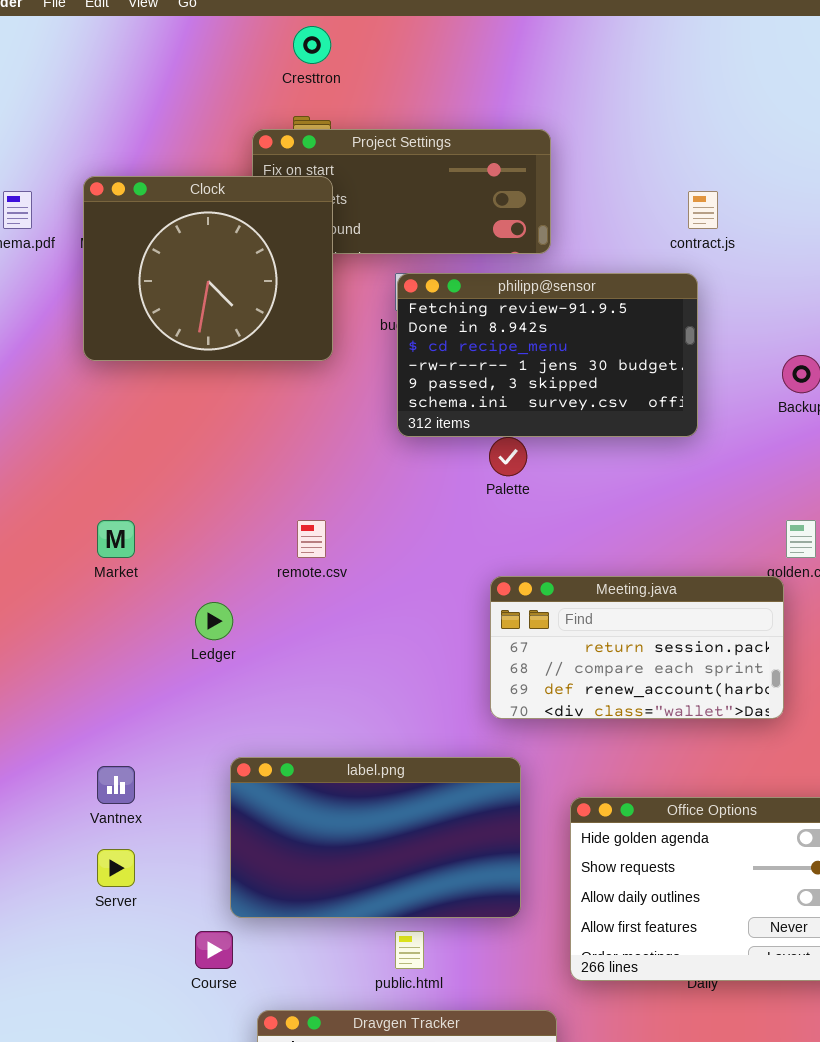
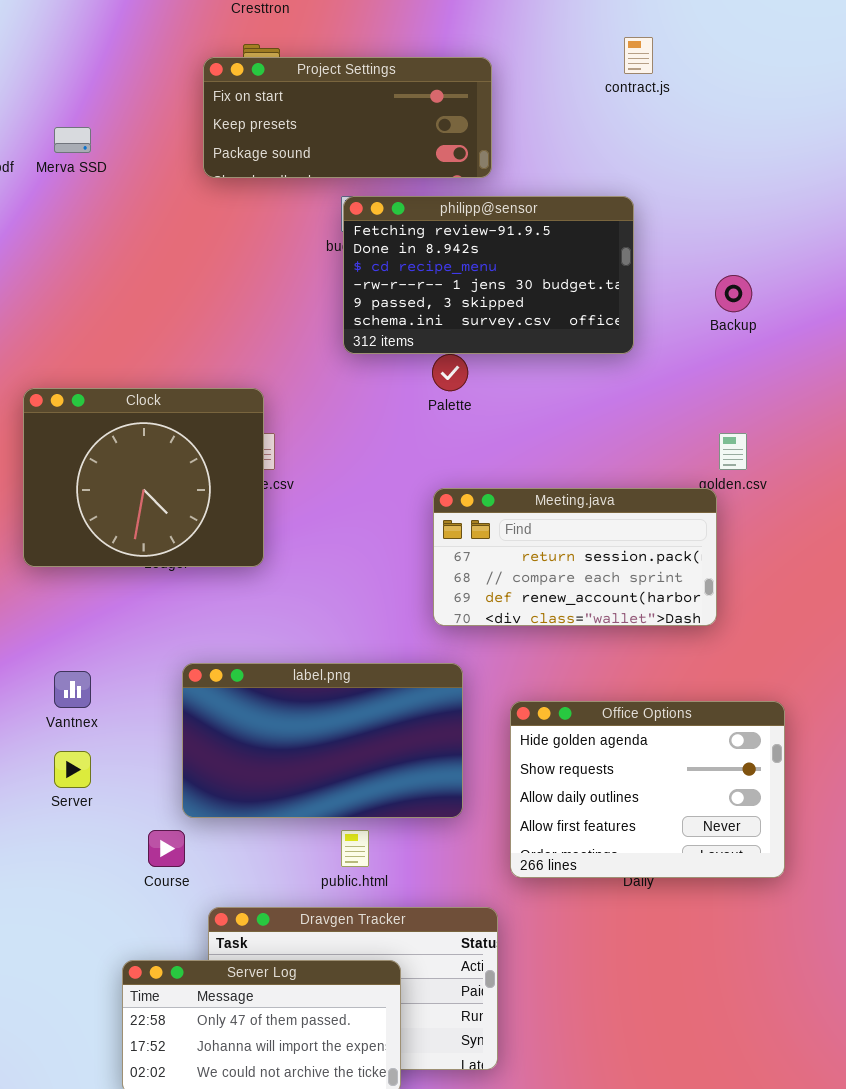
Clock: [83,176,333,361] -> [23,388,264,567], moved
contract.js: [688,191,718,229] -> [624,37,653,74], moved

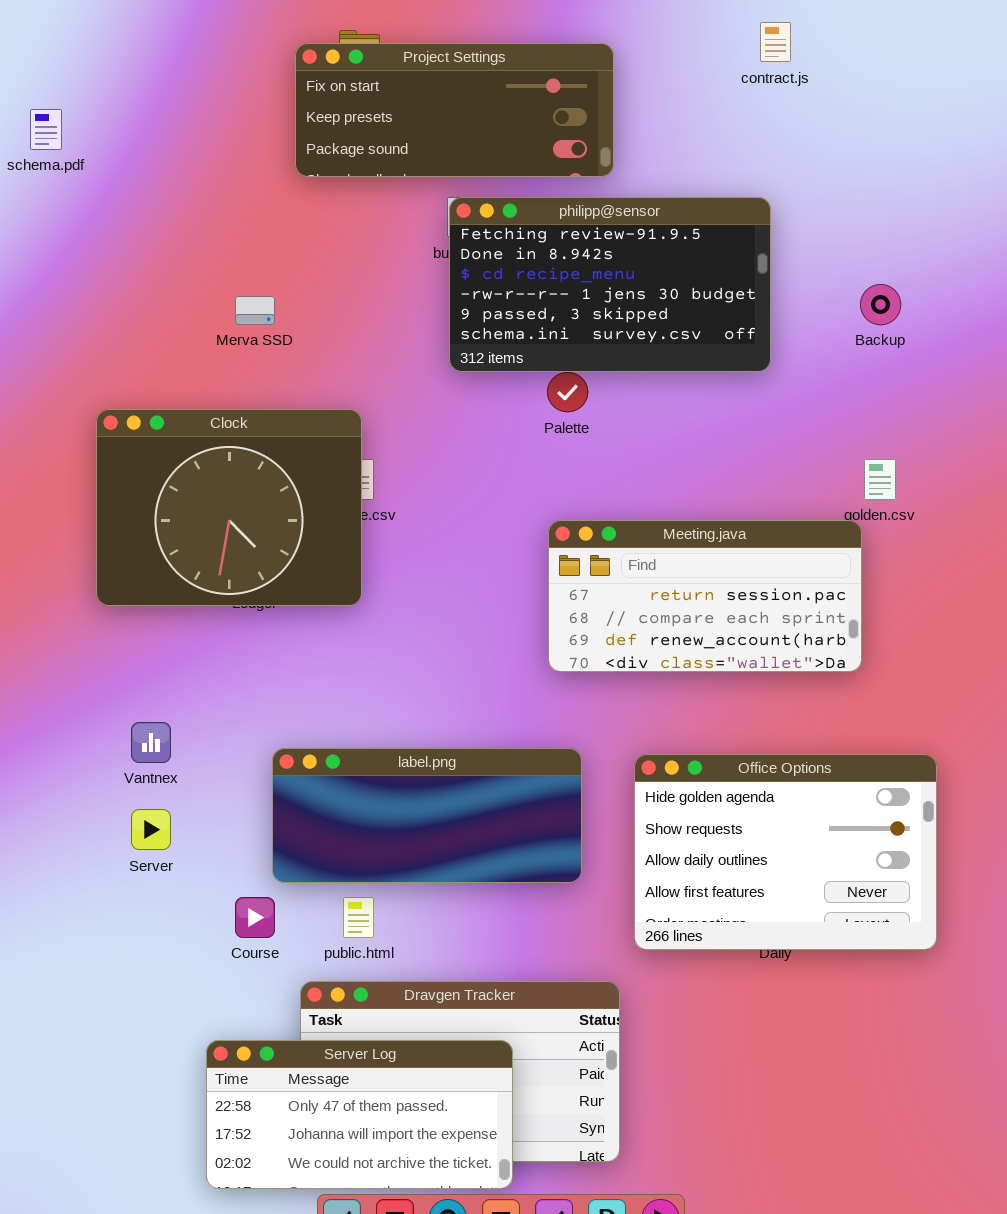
Merva SSD: [54,127,91,153] -> [235,296,275,325], moved
label.png: [182,663,463,818] -> [272,748,582,883], resized
public.html: [341,830,369,867] -> [343,897,374,938], moved

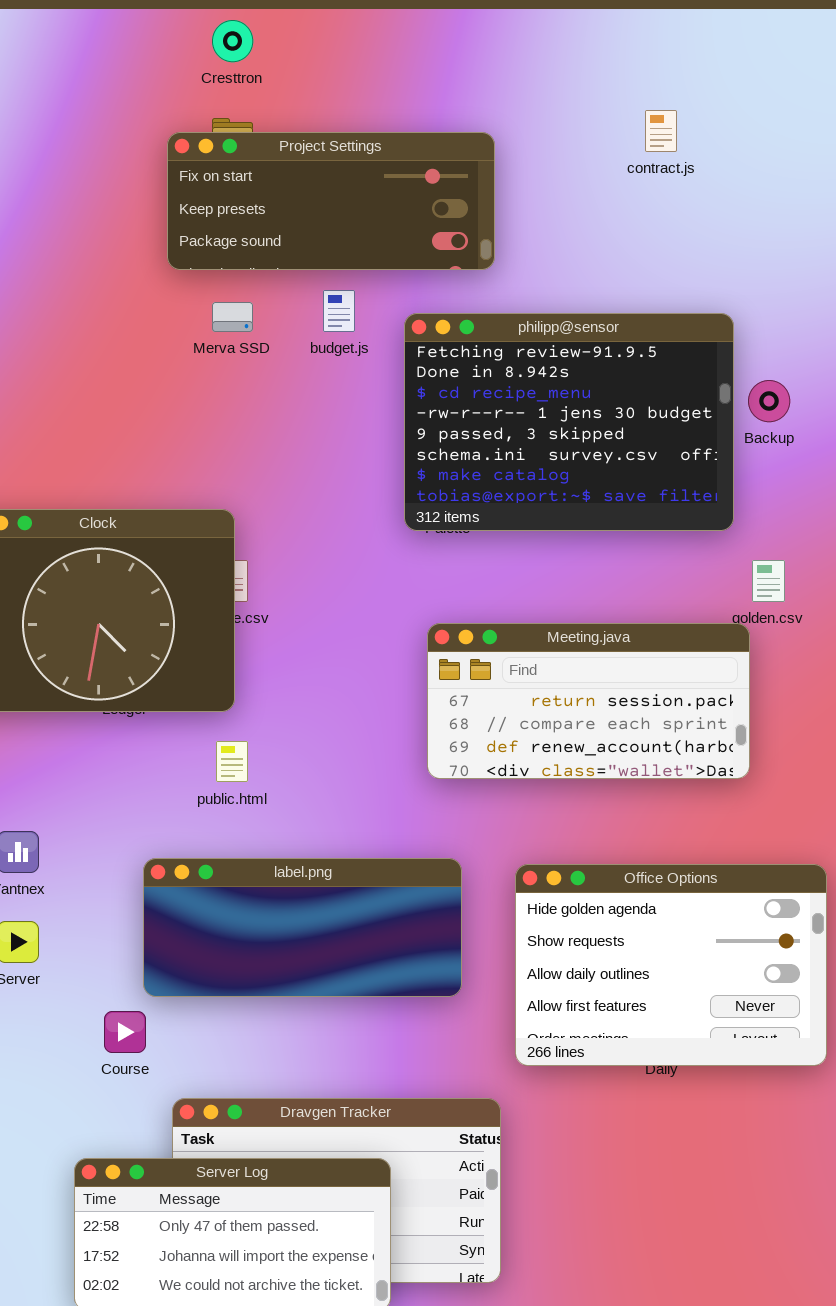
philipp@sensor: [449,197,771,372] -> [404,313,734,531], moved, resized
Merva SSD: [235,296,275,325] -> [212,302,253,332], moved
public.html: [343,897,374,938] -> [216,741,248,782], moved

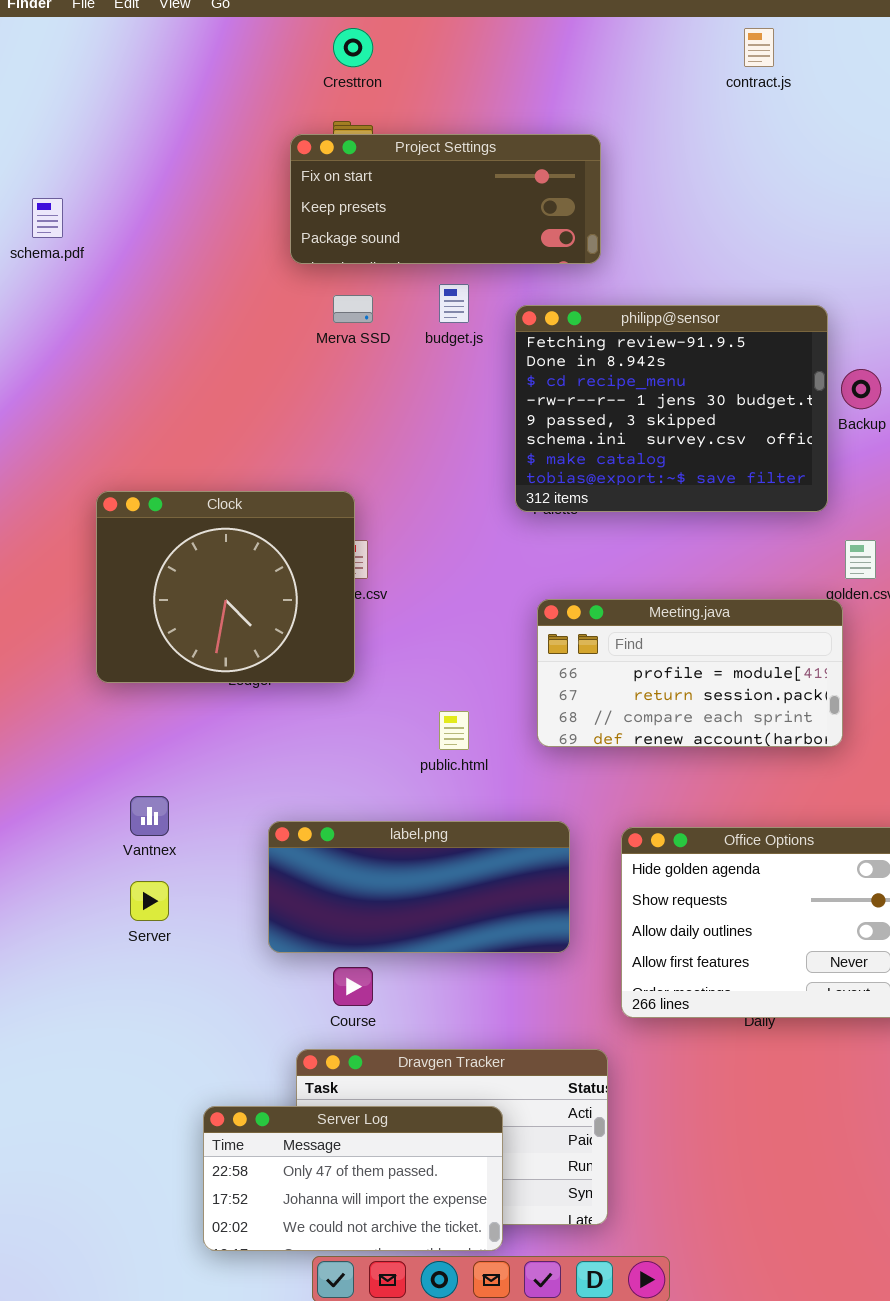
contract.js: [645,110,677,152] -> [744,28,774,67], moved
Meeting.java: [427,623,750,779] -> [537,599,843,747], scrolled up 1 row
public.html: [216,741,248,782] -> [439,711,469,750], moved
Course: [104,1011,146,1053] -> [333,967,373,1006], moved

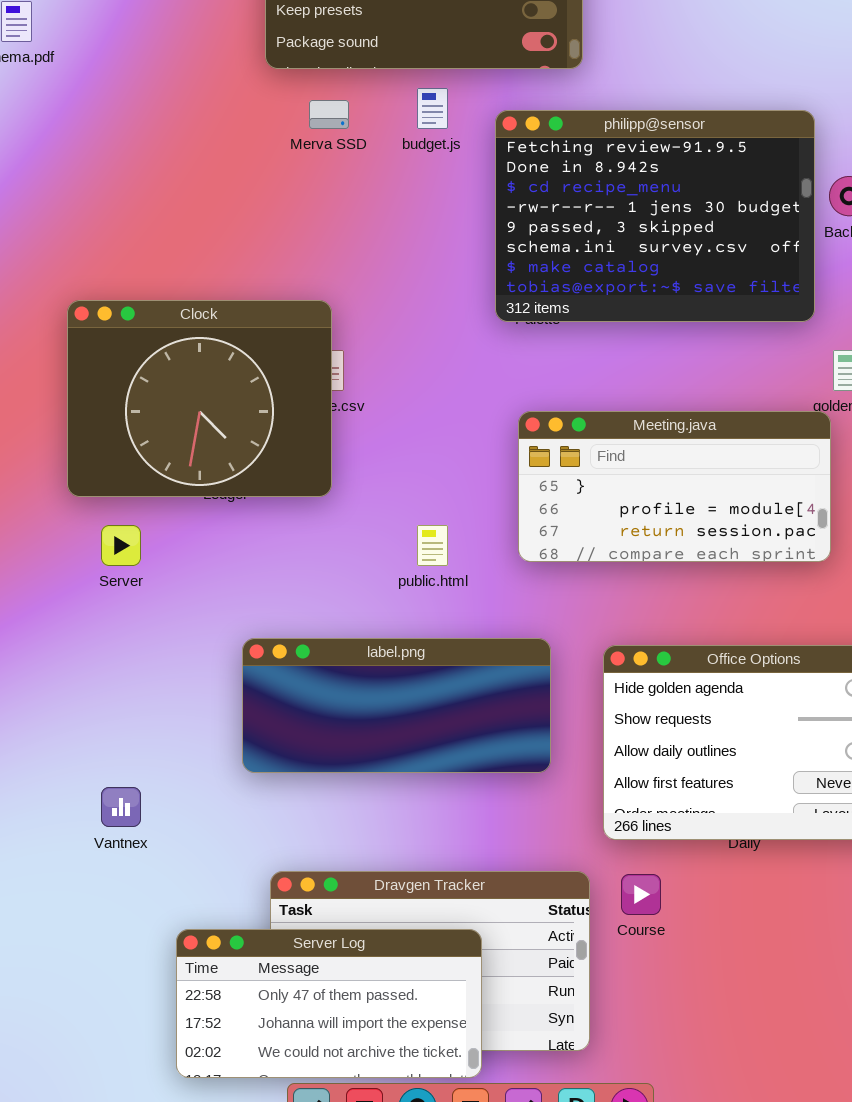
Meeting.java: [537,599,843,747] -> [518,411,831,562], scrolled up 1 row
Vantnex: [130,796,169,836] -> [101,787,141,827], moved
Server: [130,881,169,921] -> [101,525,141,566], moved
Course: [333,967,373,1006] -> [621,874,661,915], moved

